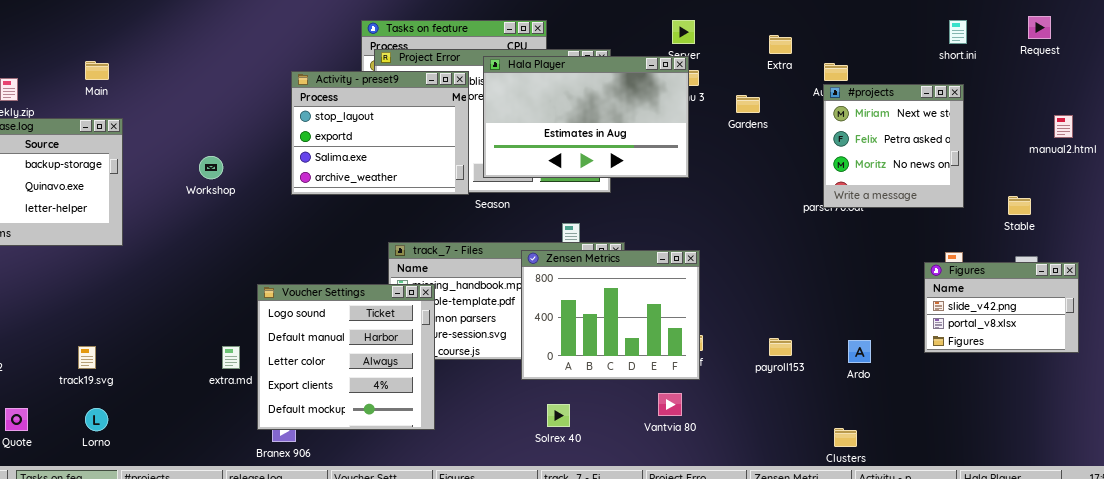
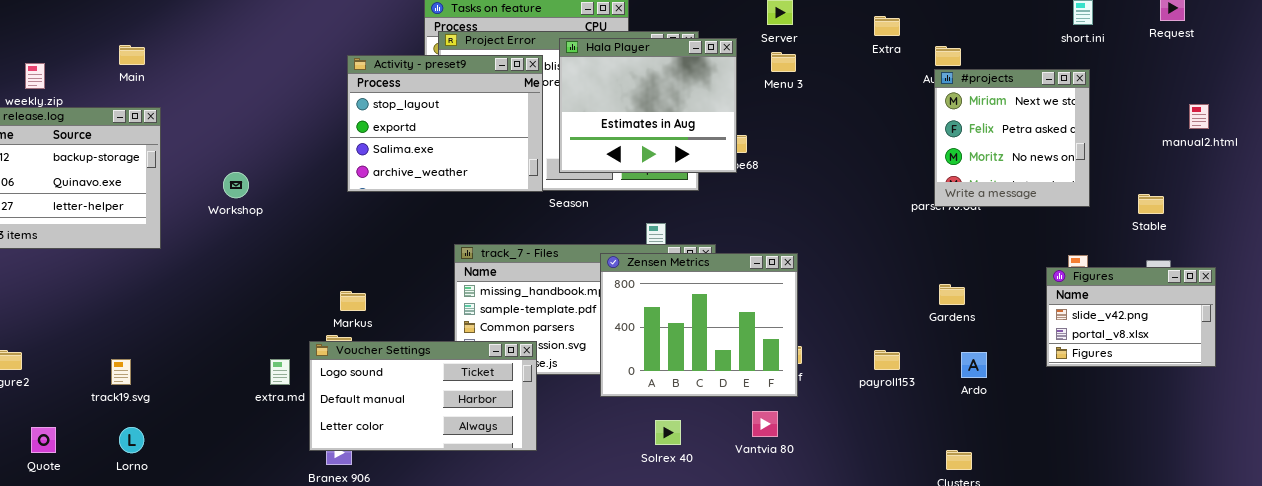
Hala Player: [483,56,689,178] -> [559,38,737,173], resized
Gardens: [736,95,760,113] -> [939,284,965,305], moved
Workshop: [199,156,223,179] -> [223,172,249,198], moved
Voucher Settings: [257,284,435,430] -> [309,341,537,451], resized
Solrex 40: [547,404,570,427] -> [655,420,681,445], moved

